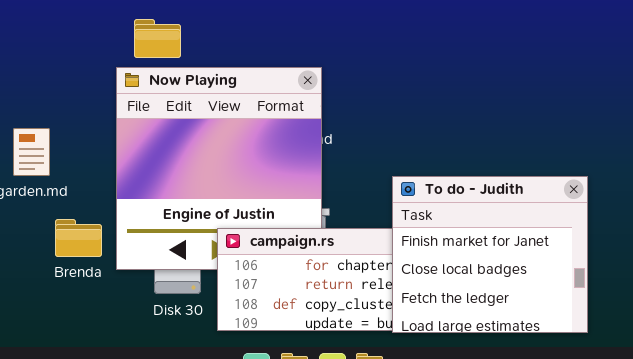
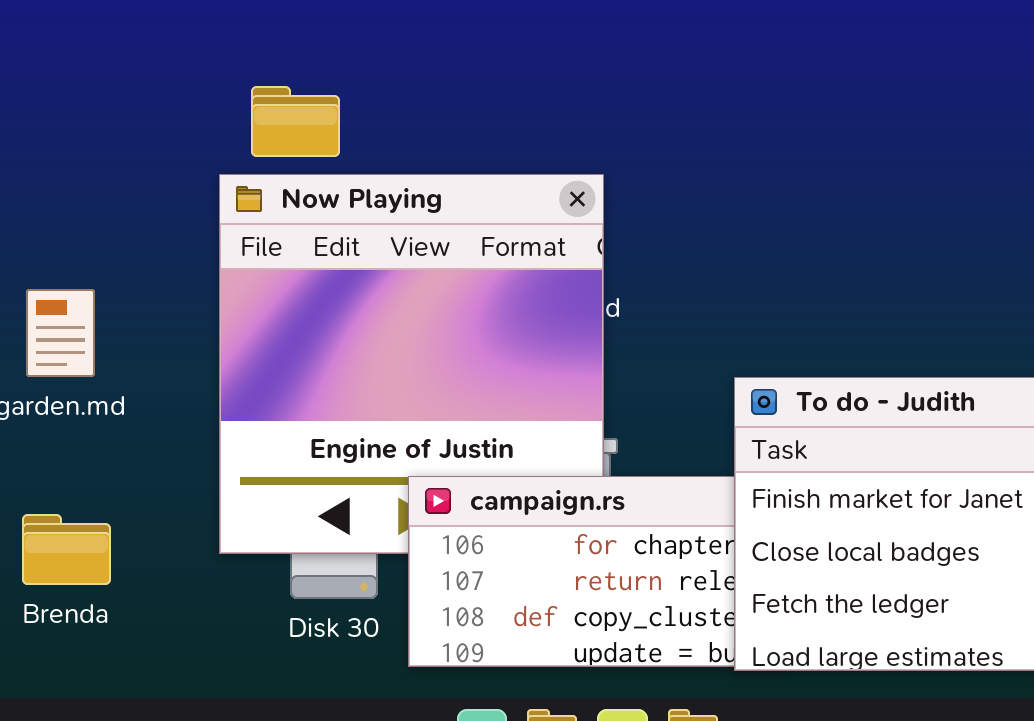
Brenda: [55,219,102,257] -> [22,514,111,585], moved

